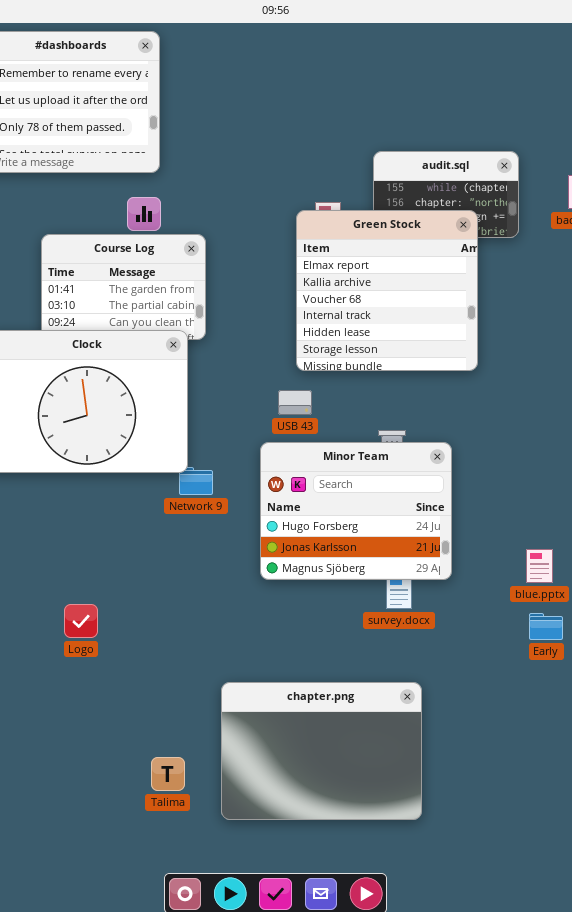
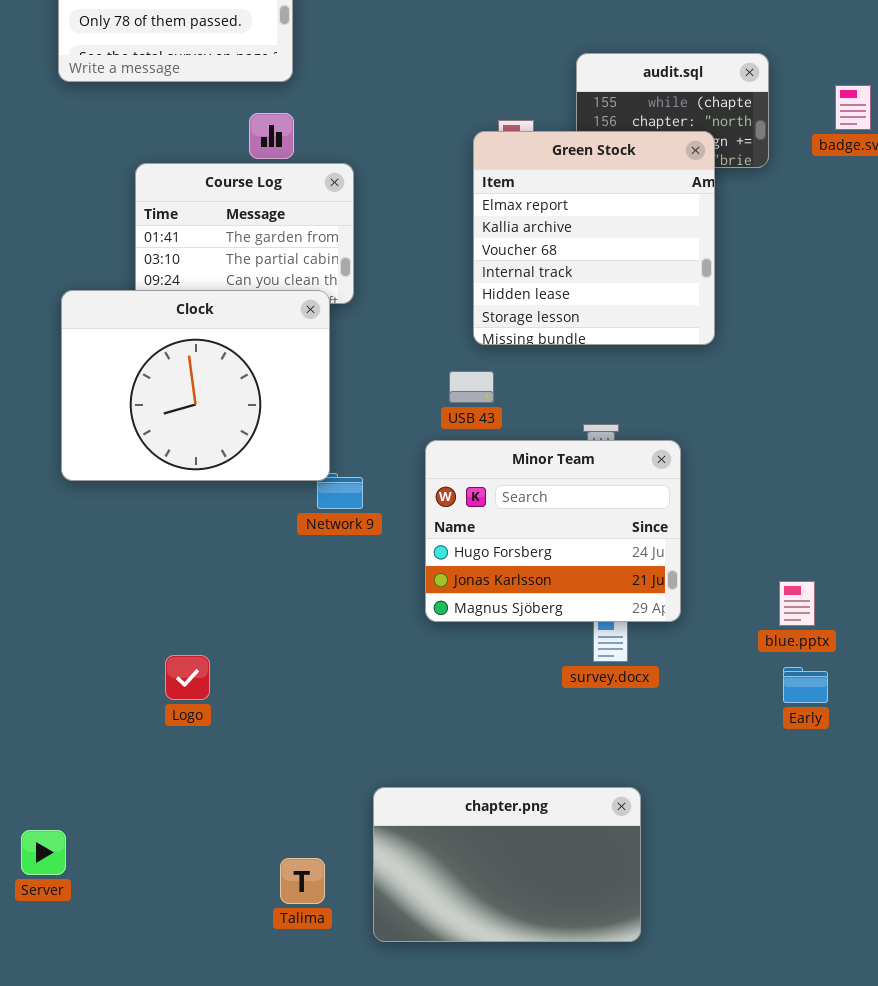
chapter.png: [221,682,422,820] -> [373,787,641,942], resized

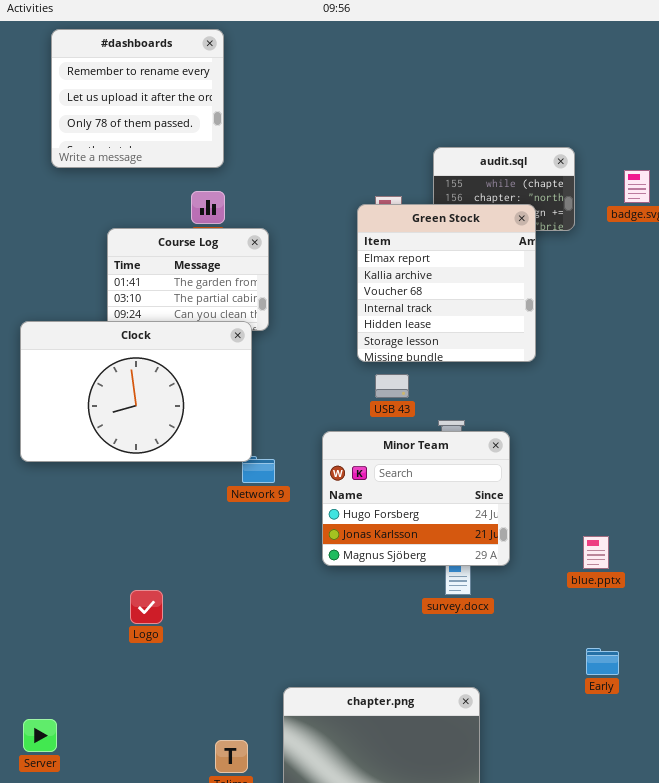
Clock: [61,290,330,481] -> [20,321,252,462], resized
USB 43: [449,371,494,403] -> [375,374,409,398], moved
Early: [783,667,828,703] -> [586,648,619,675], moved

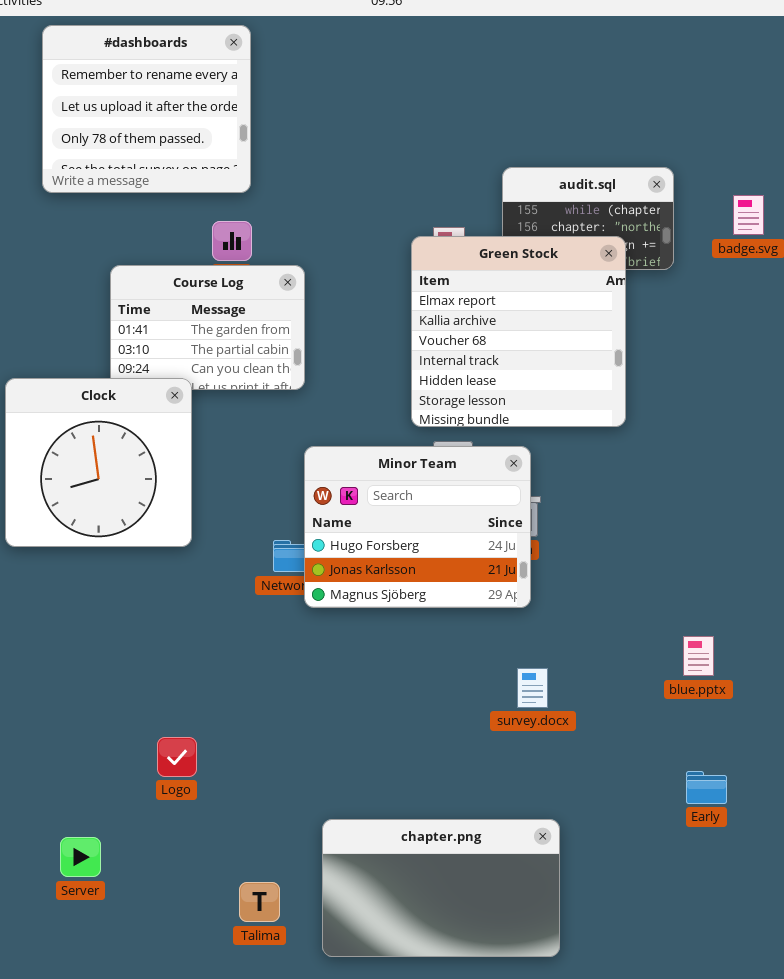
Clock: [20,321,252,462] -> [5,378,192,547], resized
Minor Team: [322,431,510,566] -> [304,446,531,608], moved
Logo: [130,590,163,624] -> [157,737,197,777], moved
Server: [23,719,57,752] -> [60,837,101,877], moved

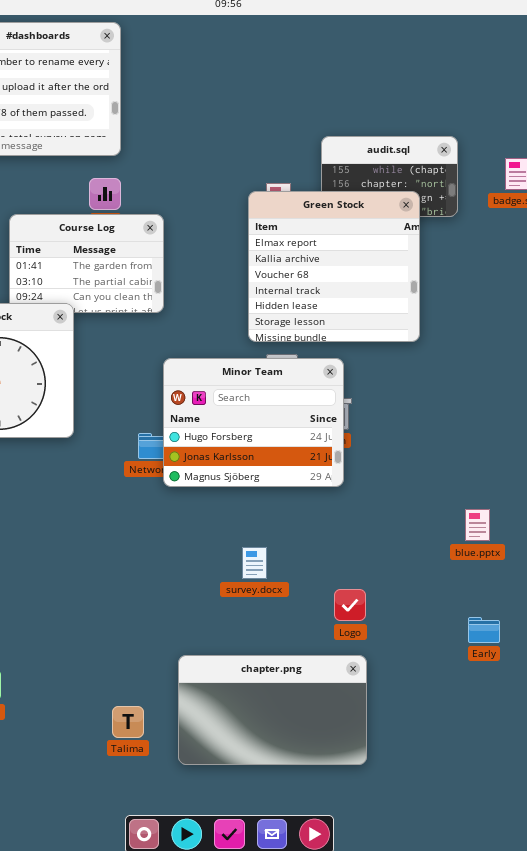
survey.docx: [517,668,548,708] -> [242,547,267,579], moved
Logo: [157,737,197,777] -> [334,589,366,621], moved

